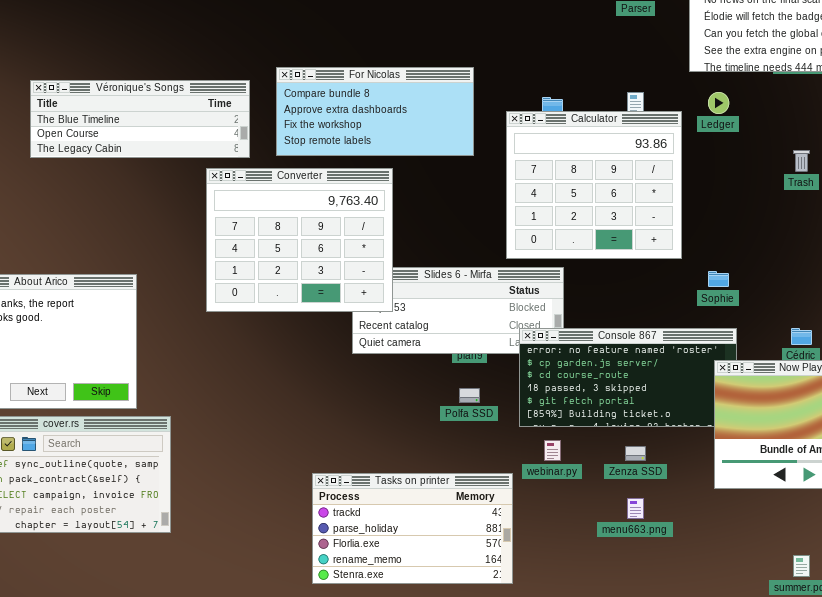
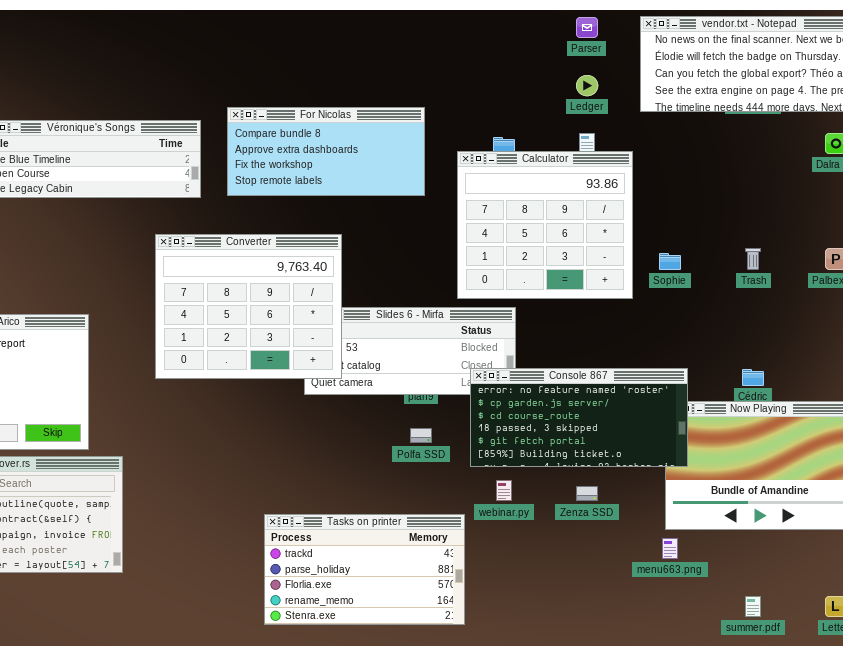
Ledger: [708,92,729,114] -> [576,75,598,96], moved
Trash: [793,150,810,172] -> [745,248,761,270], moved
Converter: [206,168,393,312] -> [155,234,342,379], moved
Sophie: [708,271,729,287] -> [659,253,681,270], moved
Console 867: [519,328,737,427] -> [470,368,688,467], raised
menu663.png: [627,498,644,519] -> [662,538,678,559], moved

